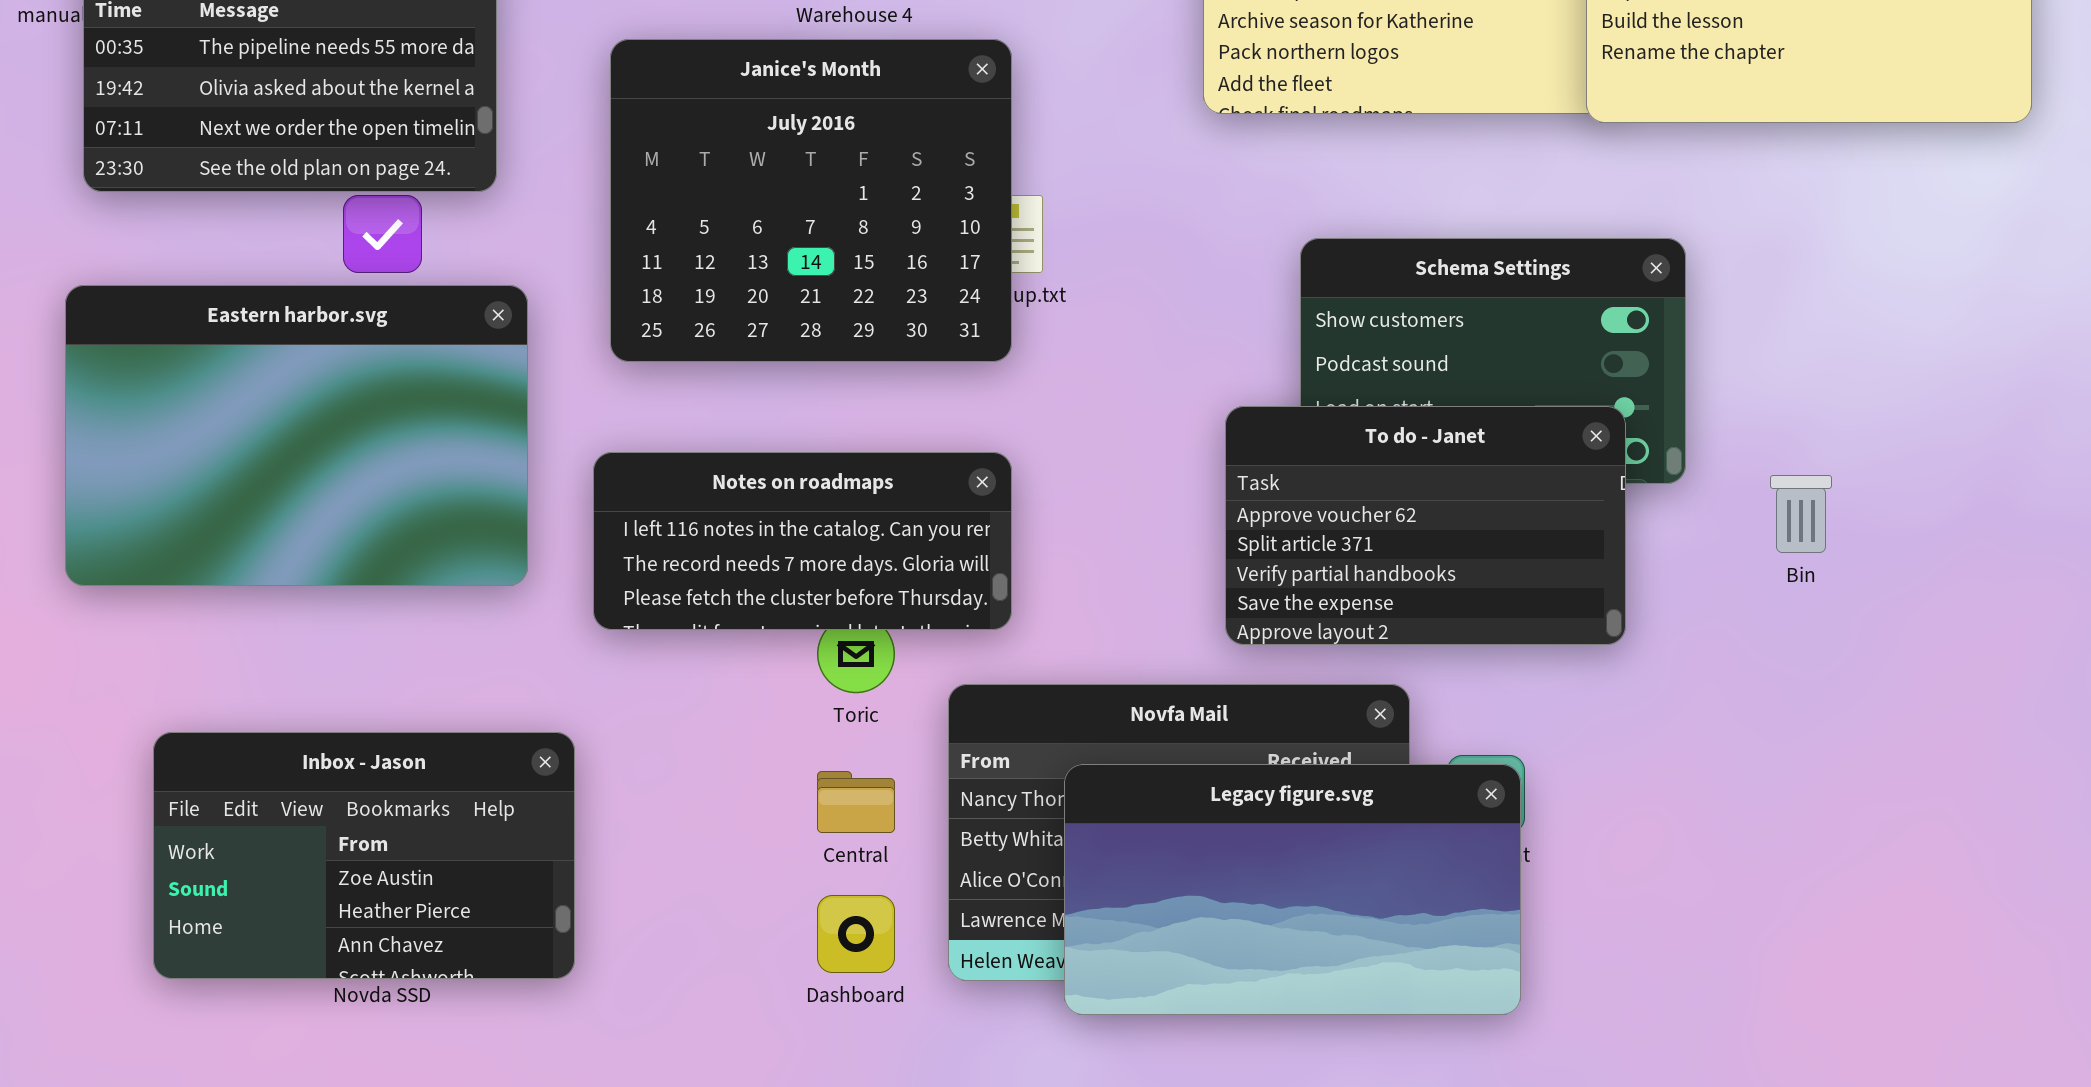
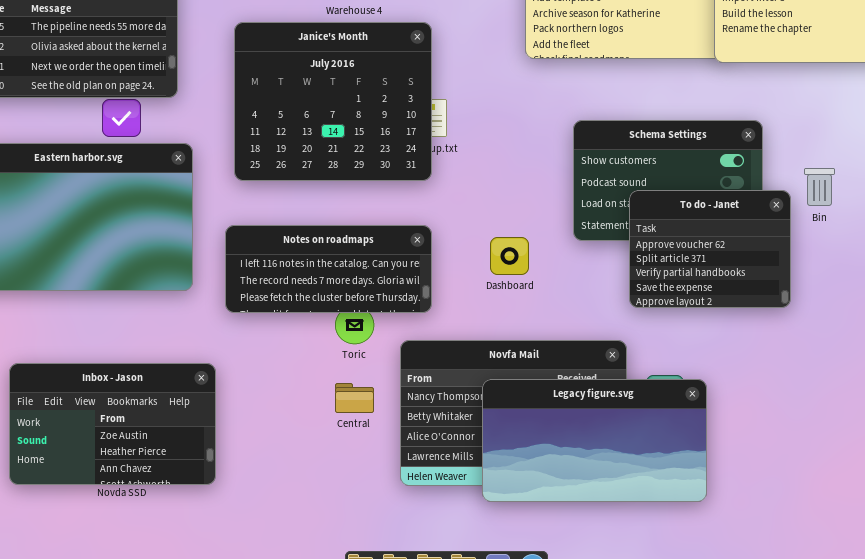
To do - Janet: [1225,406,1626,645] -> [629,190,791,308], moved, resized
Bin: [1770,475,1832,553] -> [804,168,835,206], moved
Legacy figure.svg: [1064,764,1521,1015] -> [482,379,707,502], moved
Dashboard: [817,895,895,973] -> [490,237,529,275], moved

